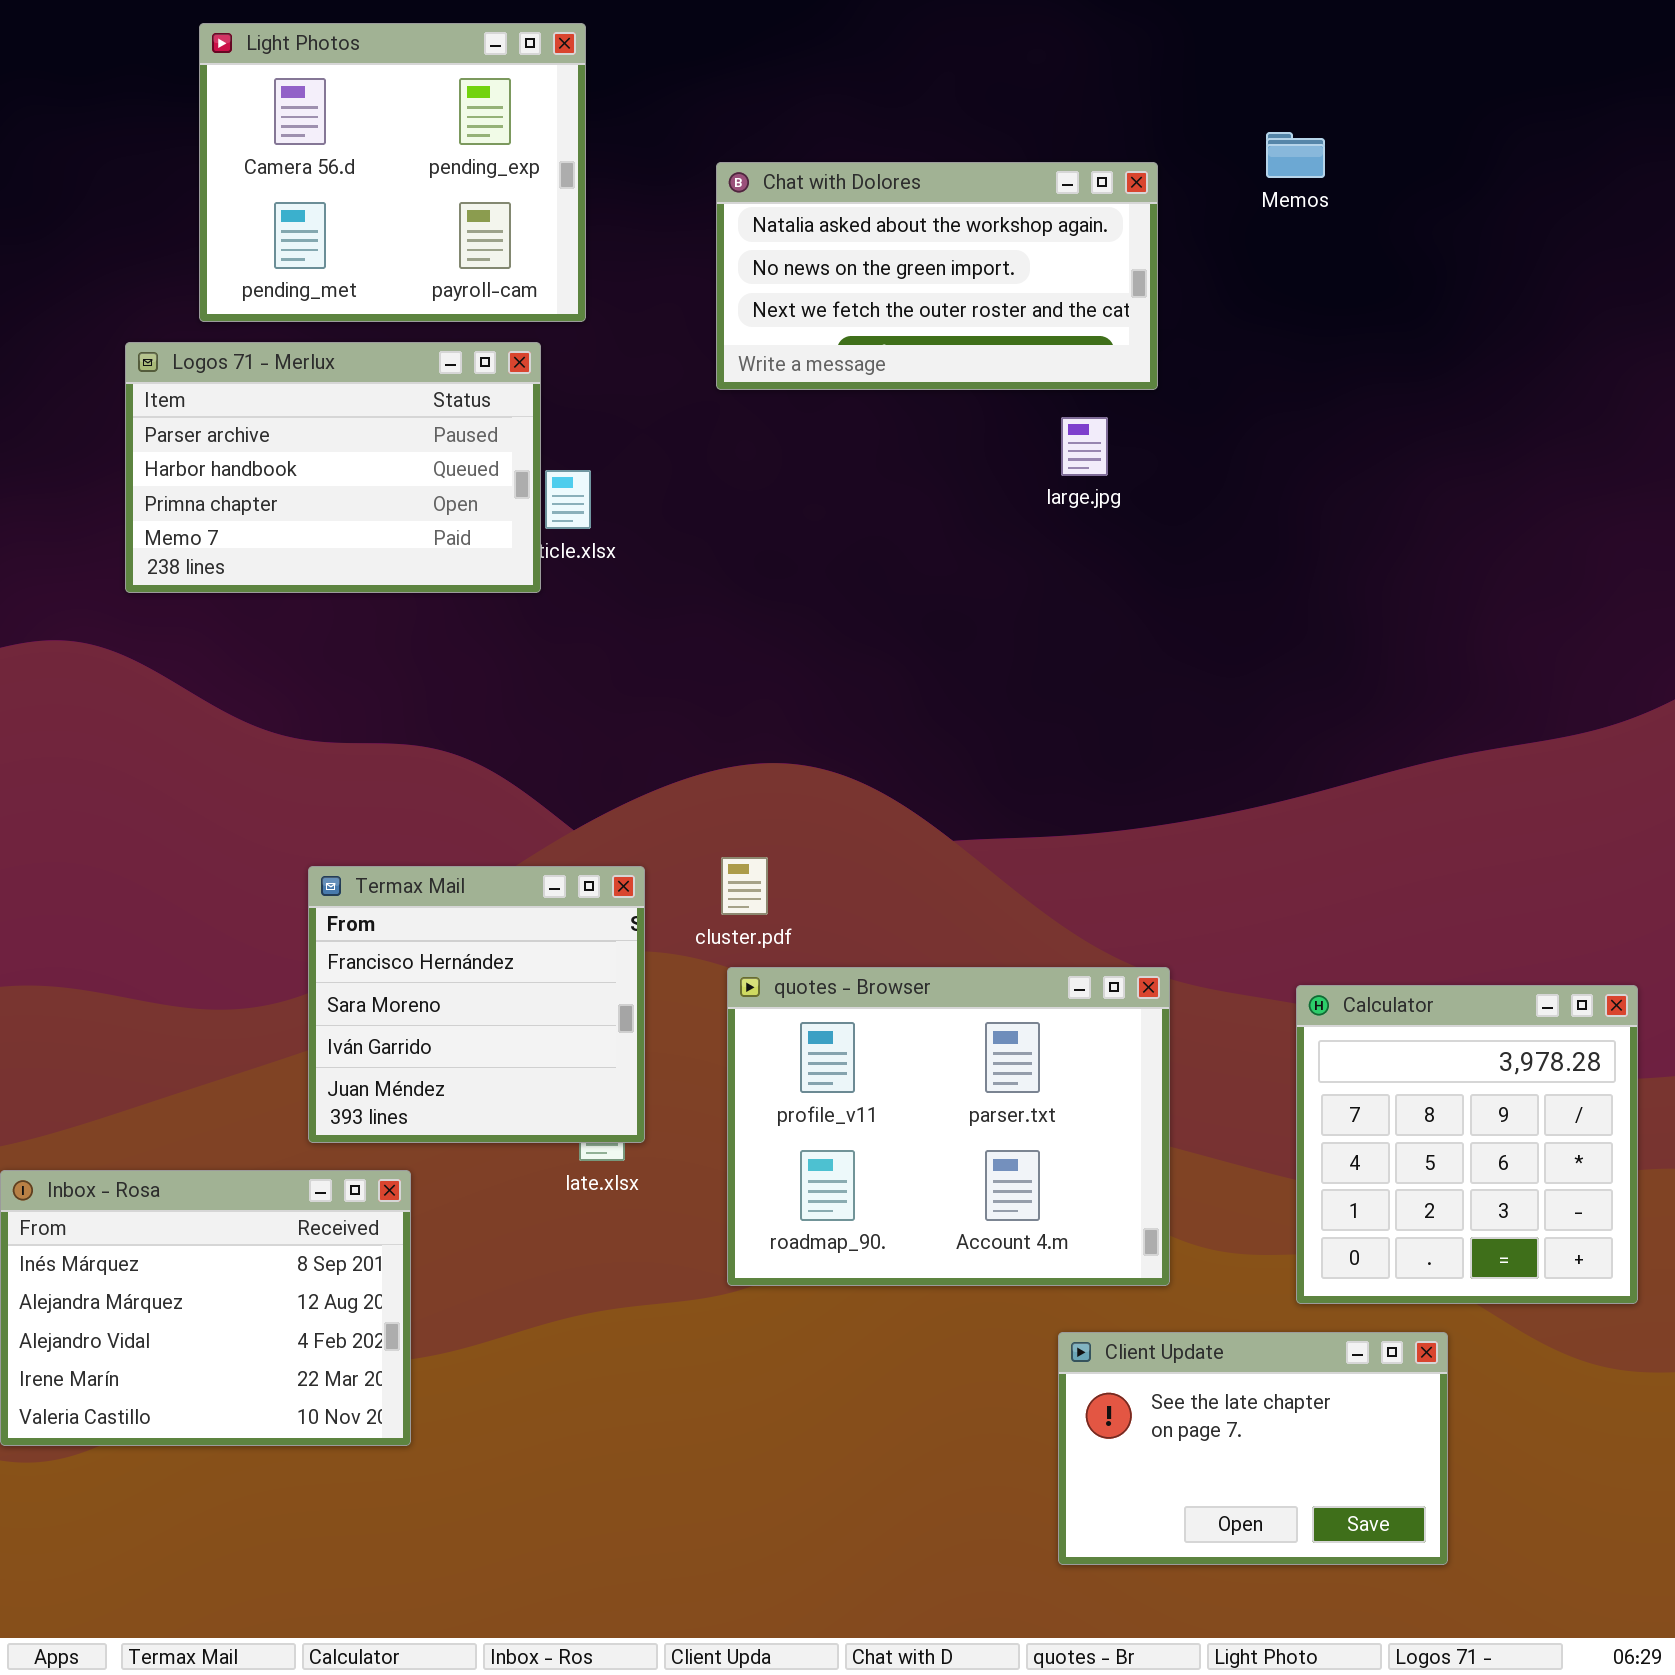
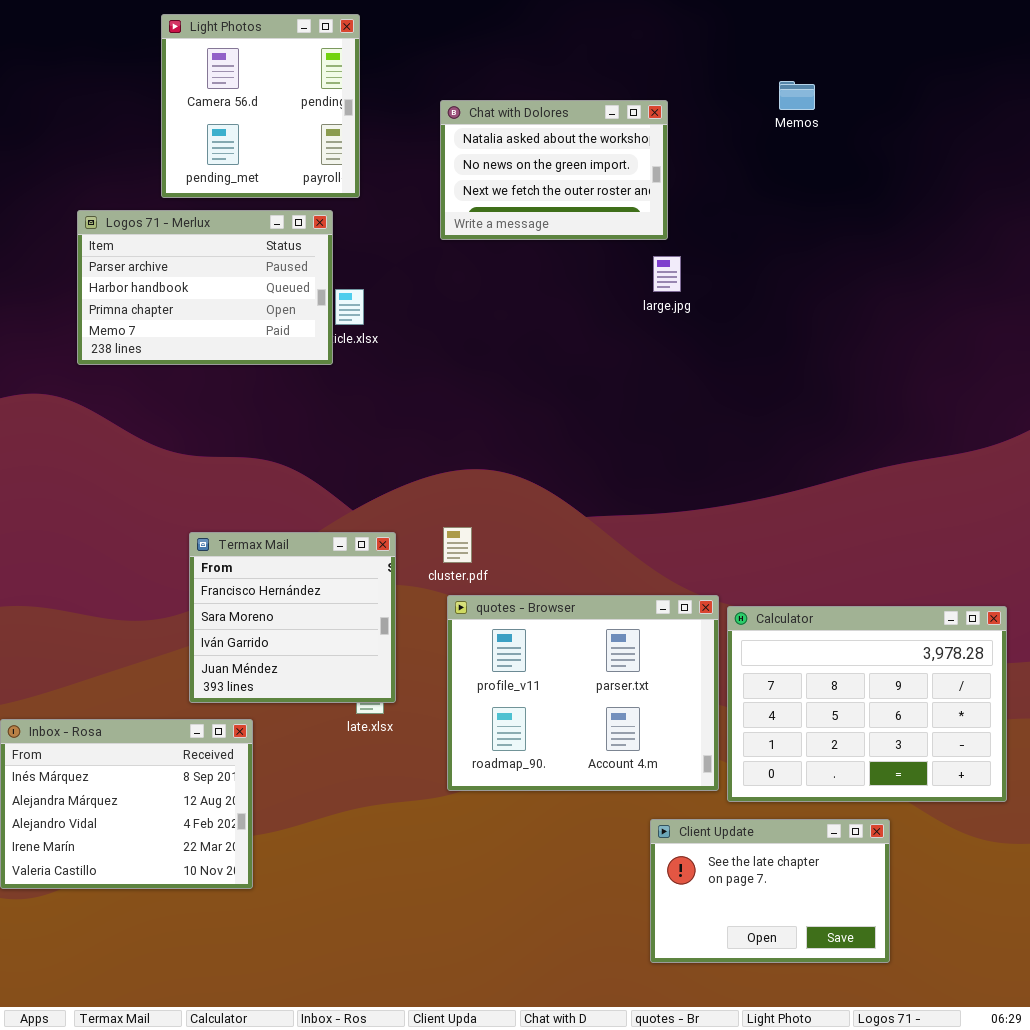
Light Photos: [199,23,586,322] -> [161,14,360,198], resized
Chat with Dolores: [716,162,1158,390] -> [440,100,668,240], resized
Calculator: [1296,985,1638,1304] -> [727,606,1007,802], resized

